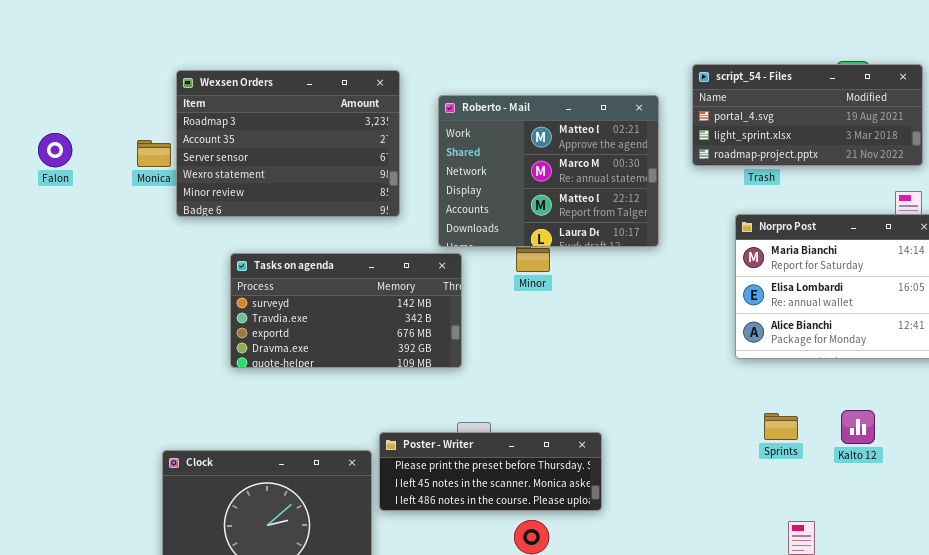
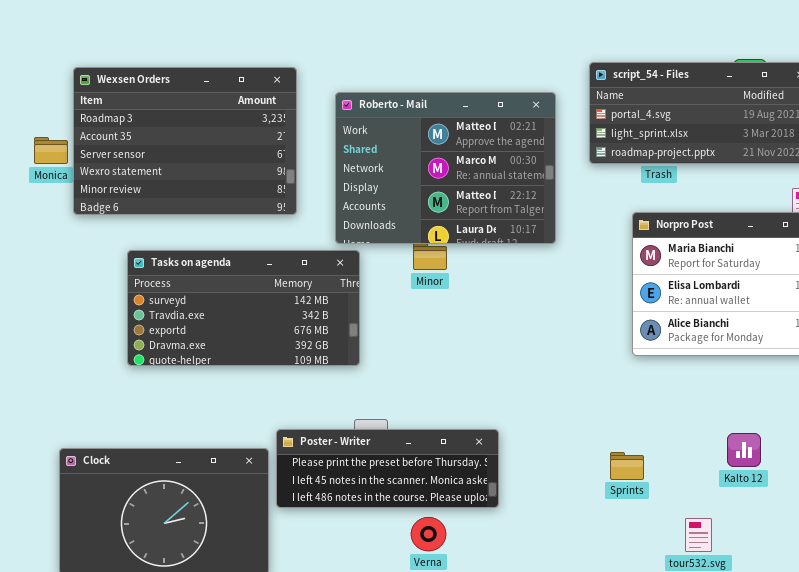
Kalto 12: [841,410,875,444] -> [727,433,761,467], moved
Sprints: [764,413,798,440] -> [610,452,644,480], moved

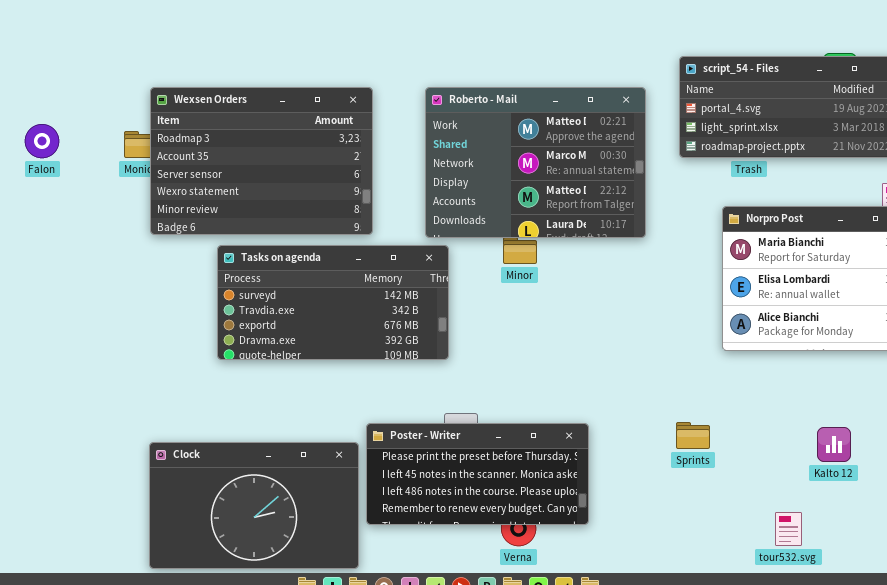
Wexsen Orders: [73,67,297,215] -> [150,87,373,235], moved
Poster - Writer: [276,429,499,508] -> [366,423,589,525], resized
Sprints: [610,452,644,480] -> [676,422,710,449], moved

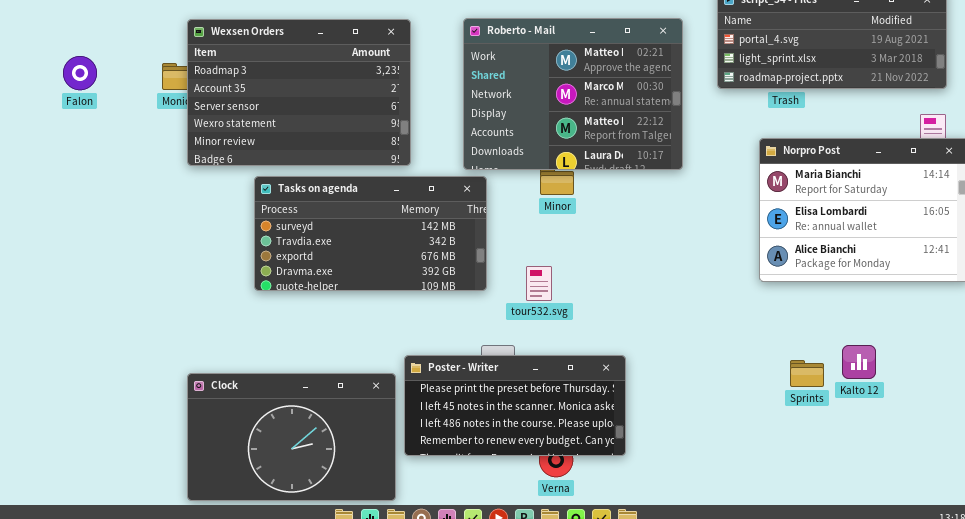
Sprints: [676,422,710,449] -> [790,360,824,387], moved
Kalto 12: [817,427,851,462] -> [842,345,876,379], moved
tour532.svg: [775,512,802,546] -> [526,266,552,301], moved

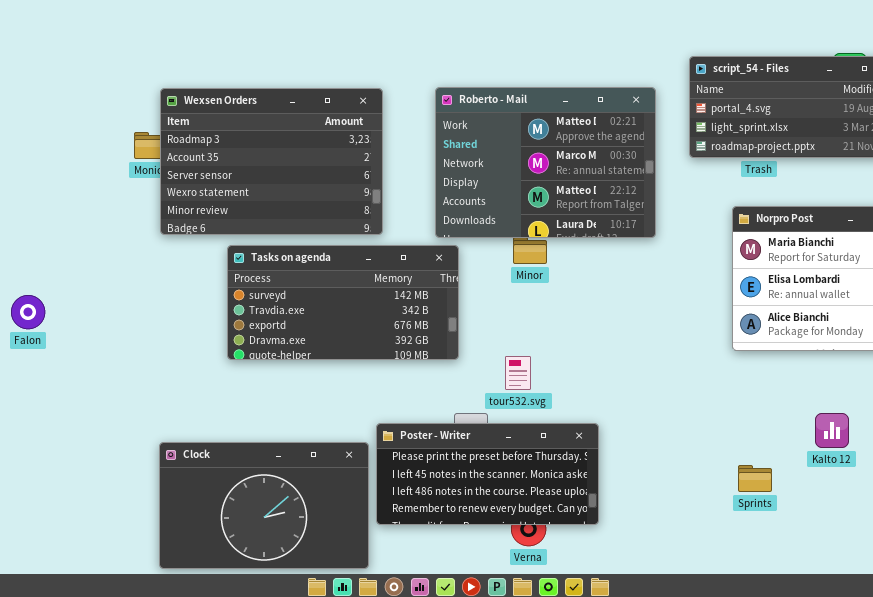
Falon: [63,56,97,90] -> [11,295,45,329], moved
tour532.svg: [526,266,552,301] -> [505,356,531,390], moved
Sprints: [790,360,824,387] -> [738,465,772,492], moved

